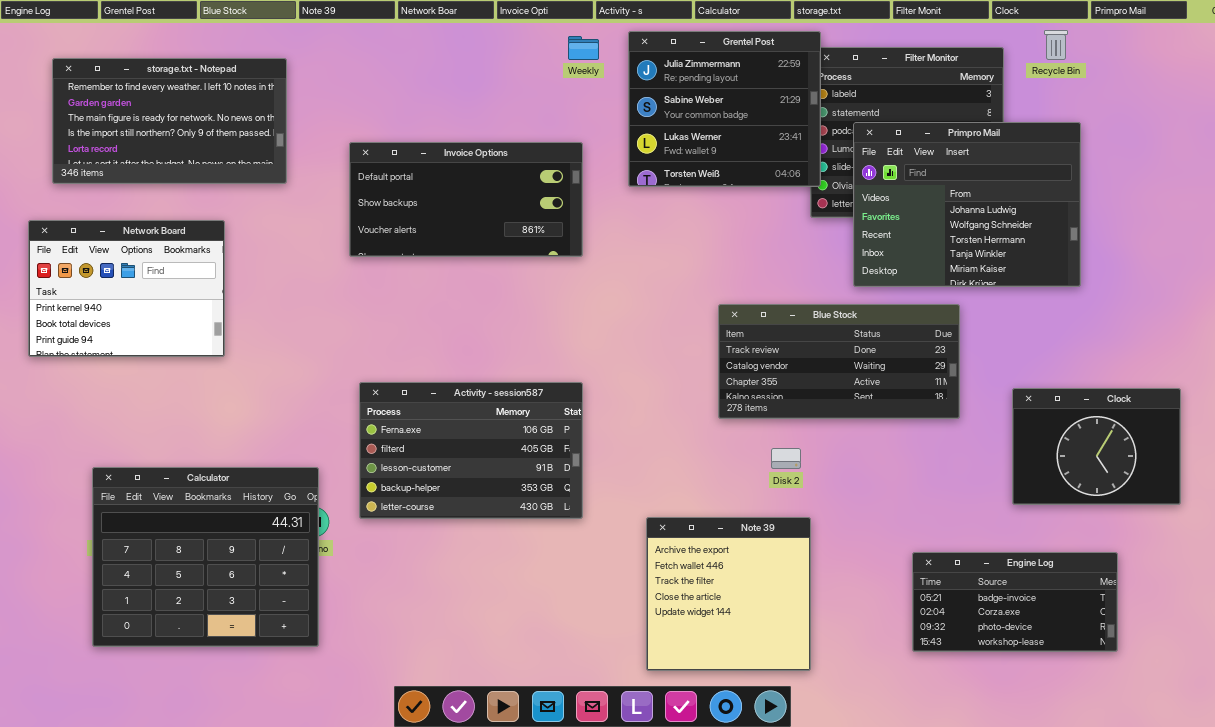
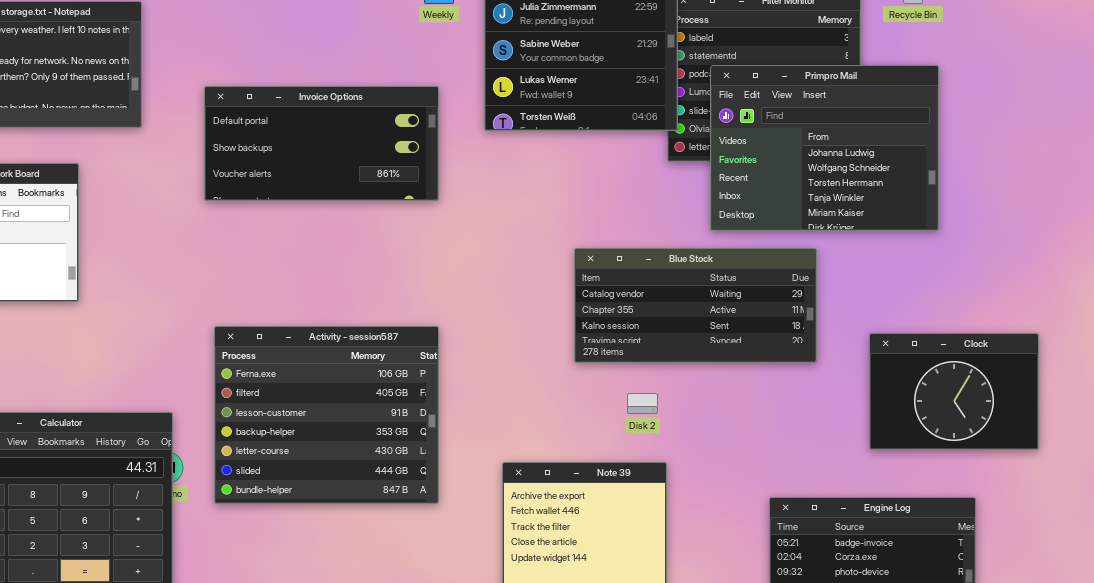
Blue Stock: [718,304,960,419] -> [574,248,817,363], scrolled down 1 row
Activity - session587: [359,382,583,519] -> [214,326,439,504], resized

